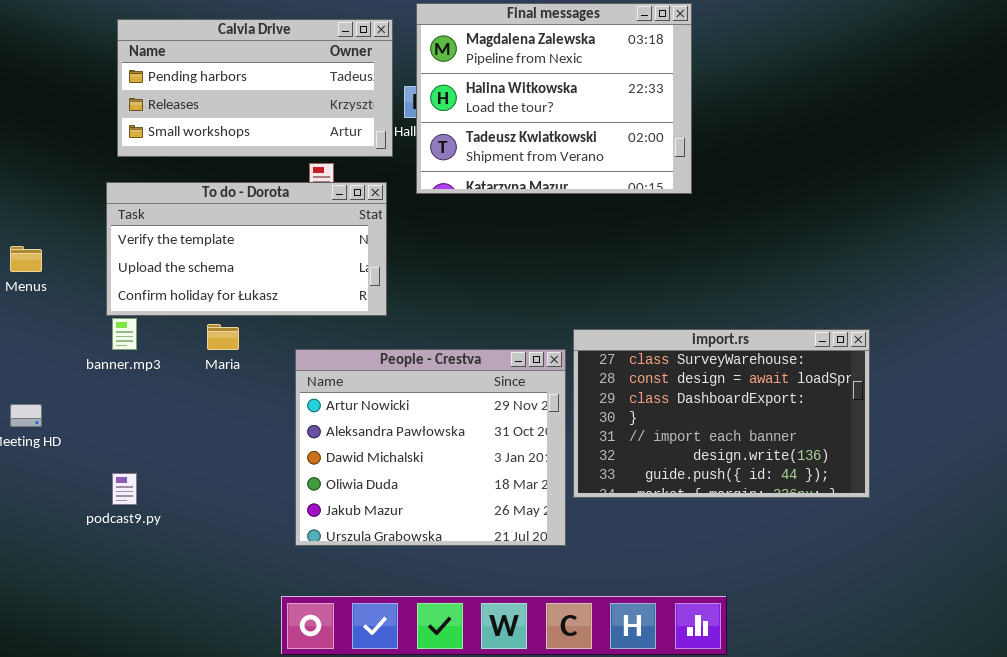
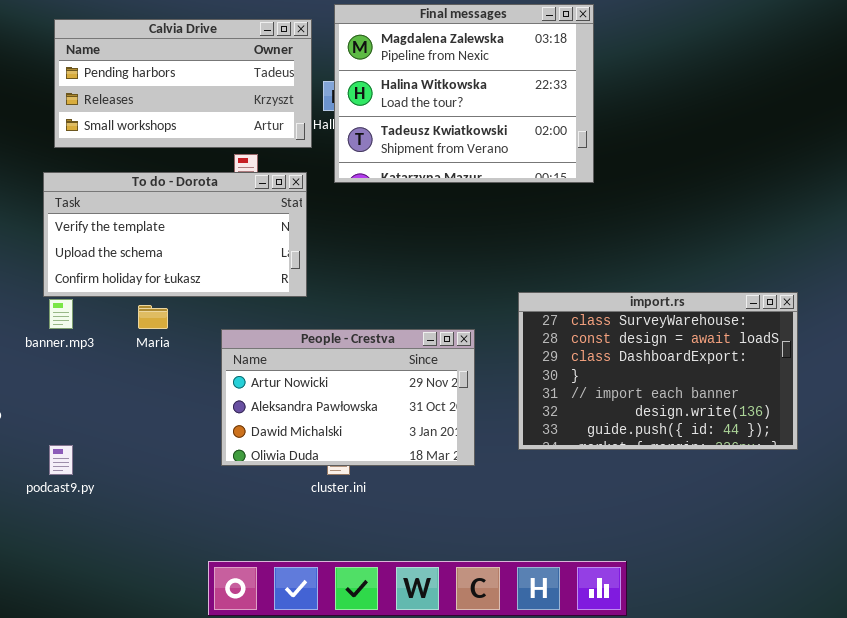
import.rs: [573,329,870,498] -> [518,292,798,450], moved
People - Crestva: [295,349,566,546] -> [221,329,475,466], resized

